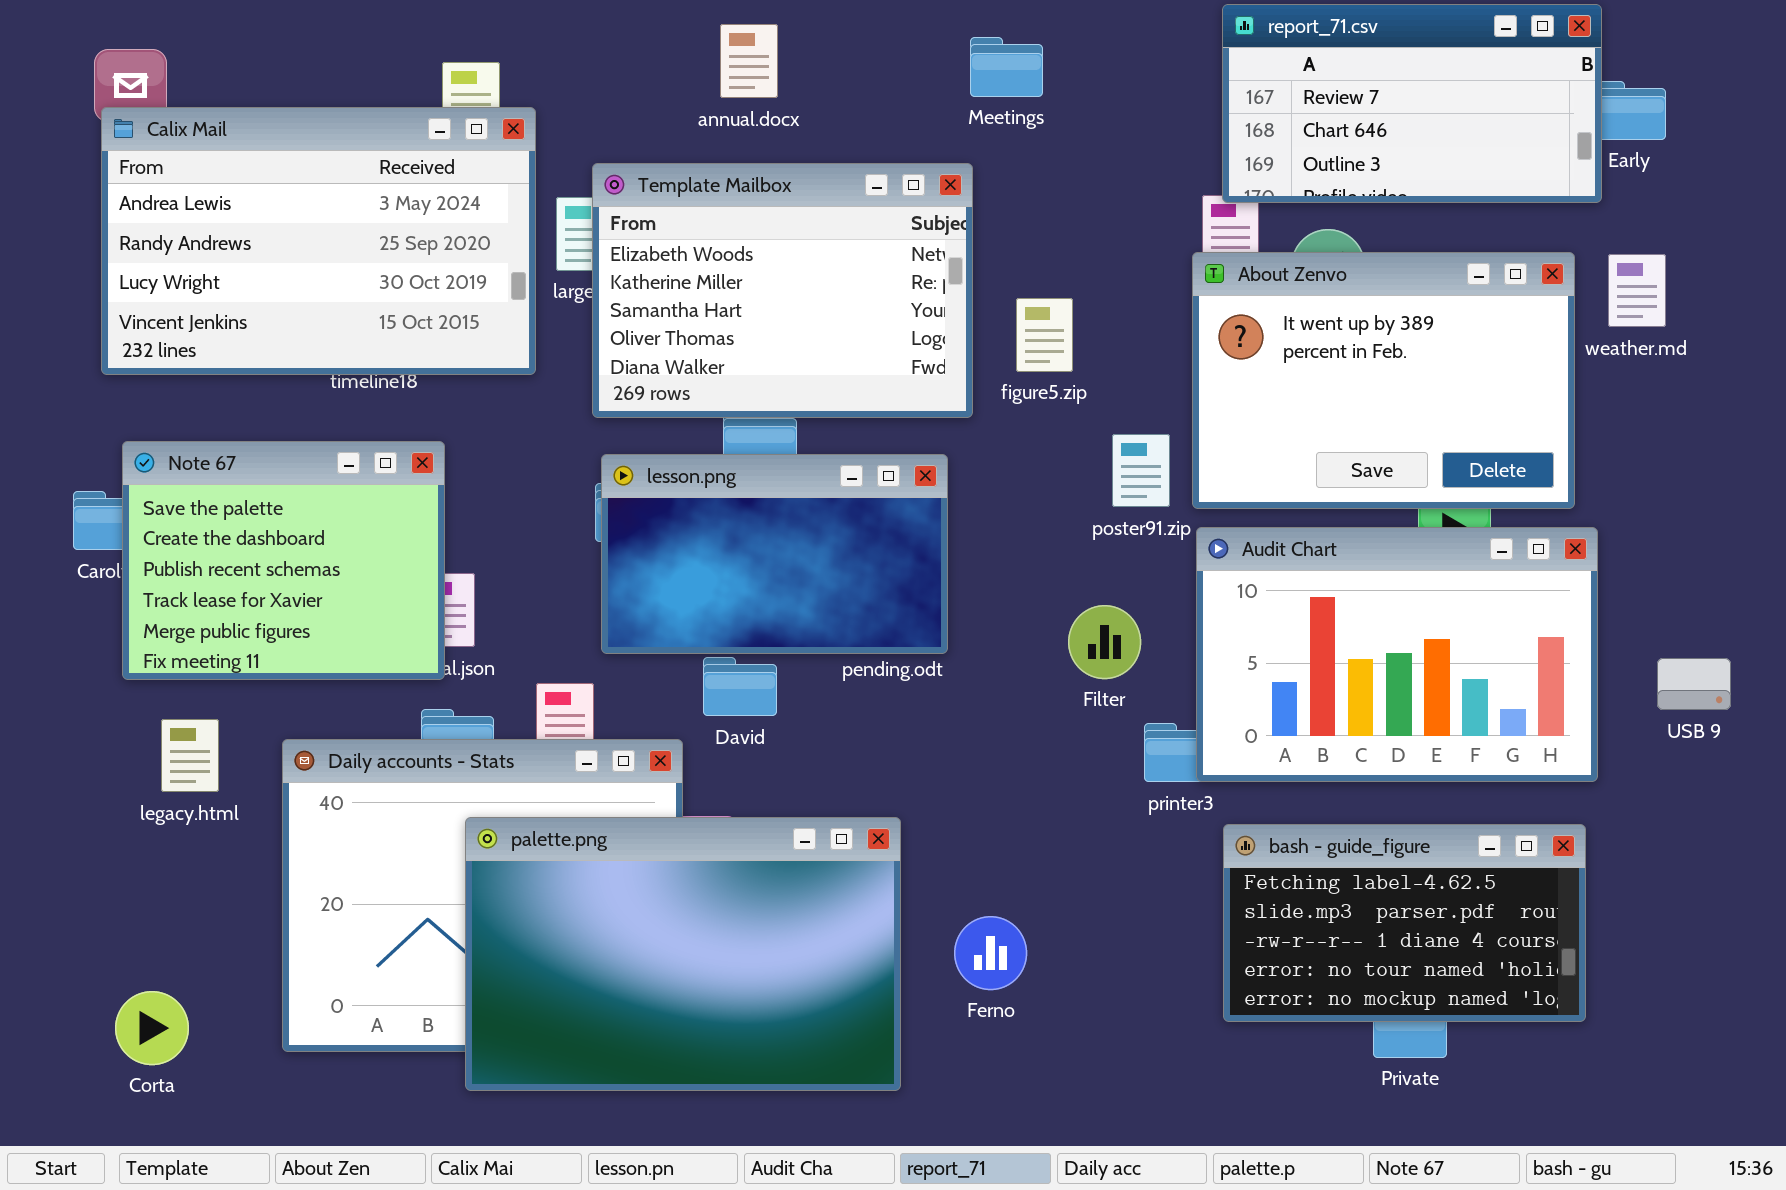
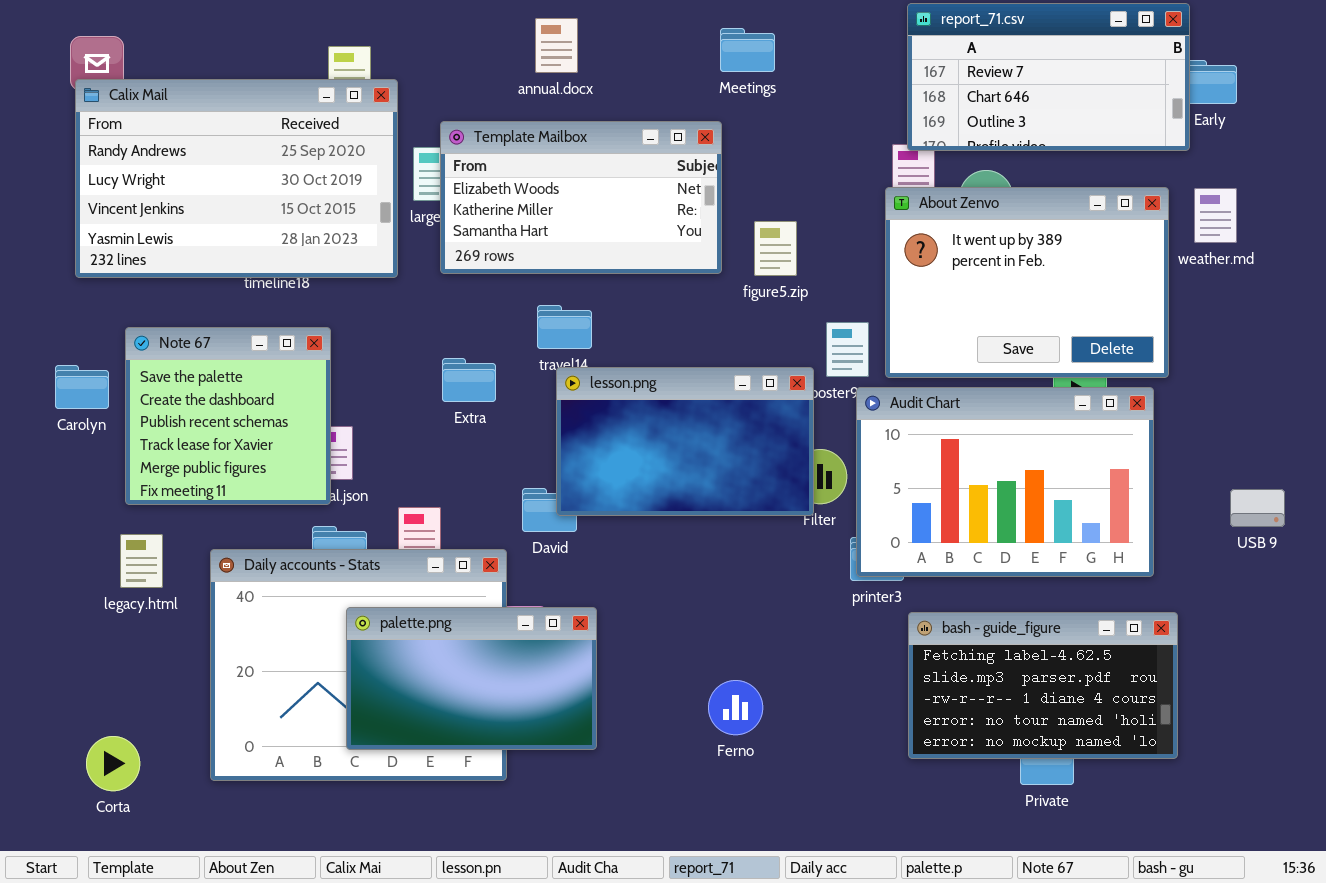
Calix Mail: [101,107,536,375] -> [75,79,398,278], scrolled down 1 row
Template Mailbox: [592,163,973,418] -> [440,121,722,274], resized
Note 67: [122,441,445,680] -> [125,327,331,505], resized
lesson.png: [601,454,948,654] -> [556,367,814,516], moved
Audit Chart: [1196,527,1598,782] -> [856,387,1154,577], moved
palette.png: [465,817,901,1091] -> [346,607,597,750], resized

